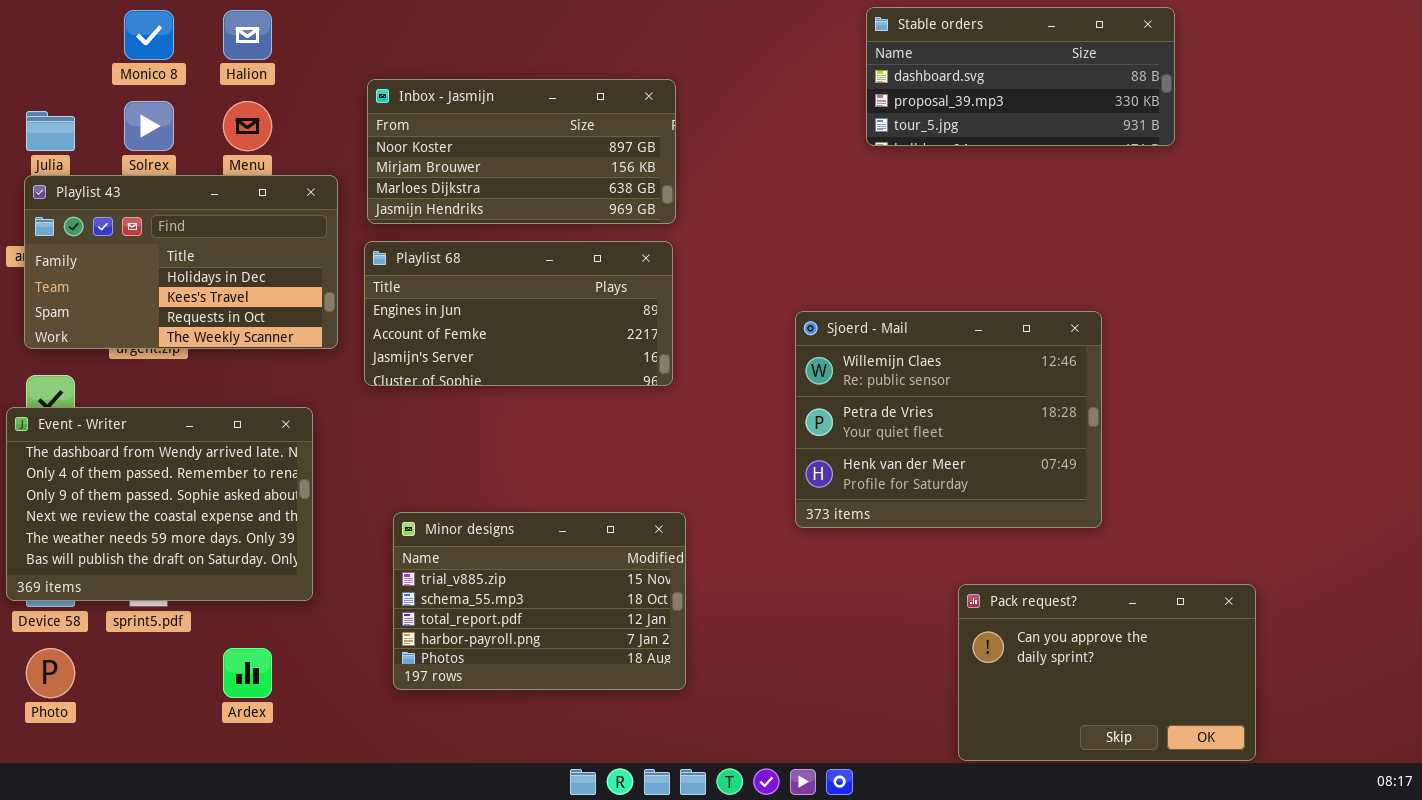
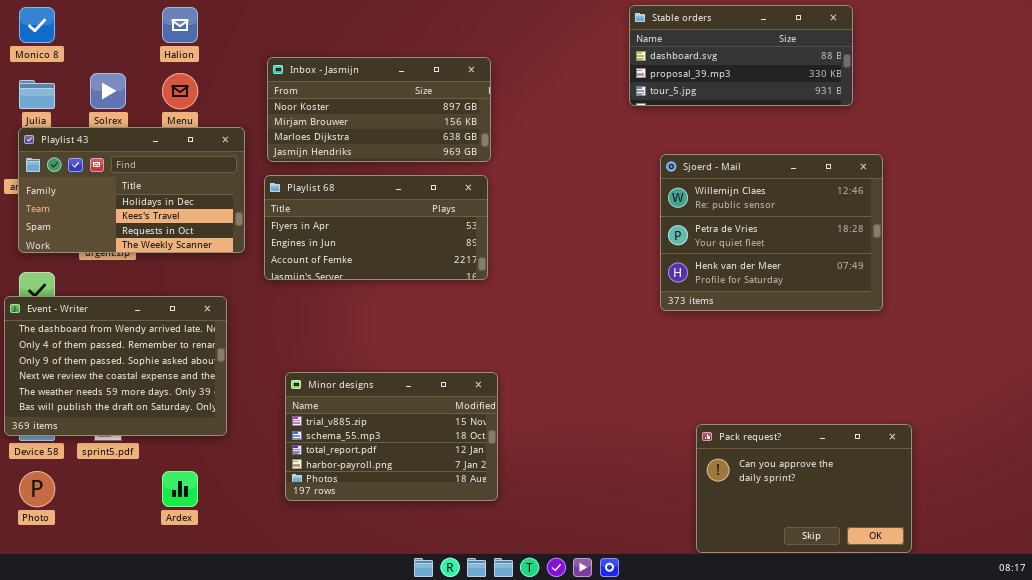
Monico 8: [124,10,174,60] -> [19,7,55,43], moved
Playlist 68: [364,241,673,386] -> [264,175,488,280], scrolled up 1 row
Sjoerd - Mail: [795,311,1102,528] -> [660,154,883,311], moved

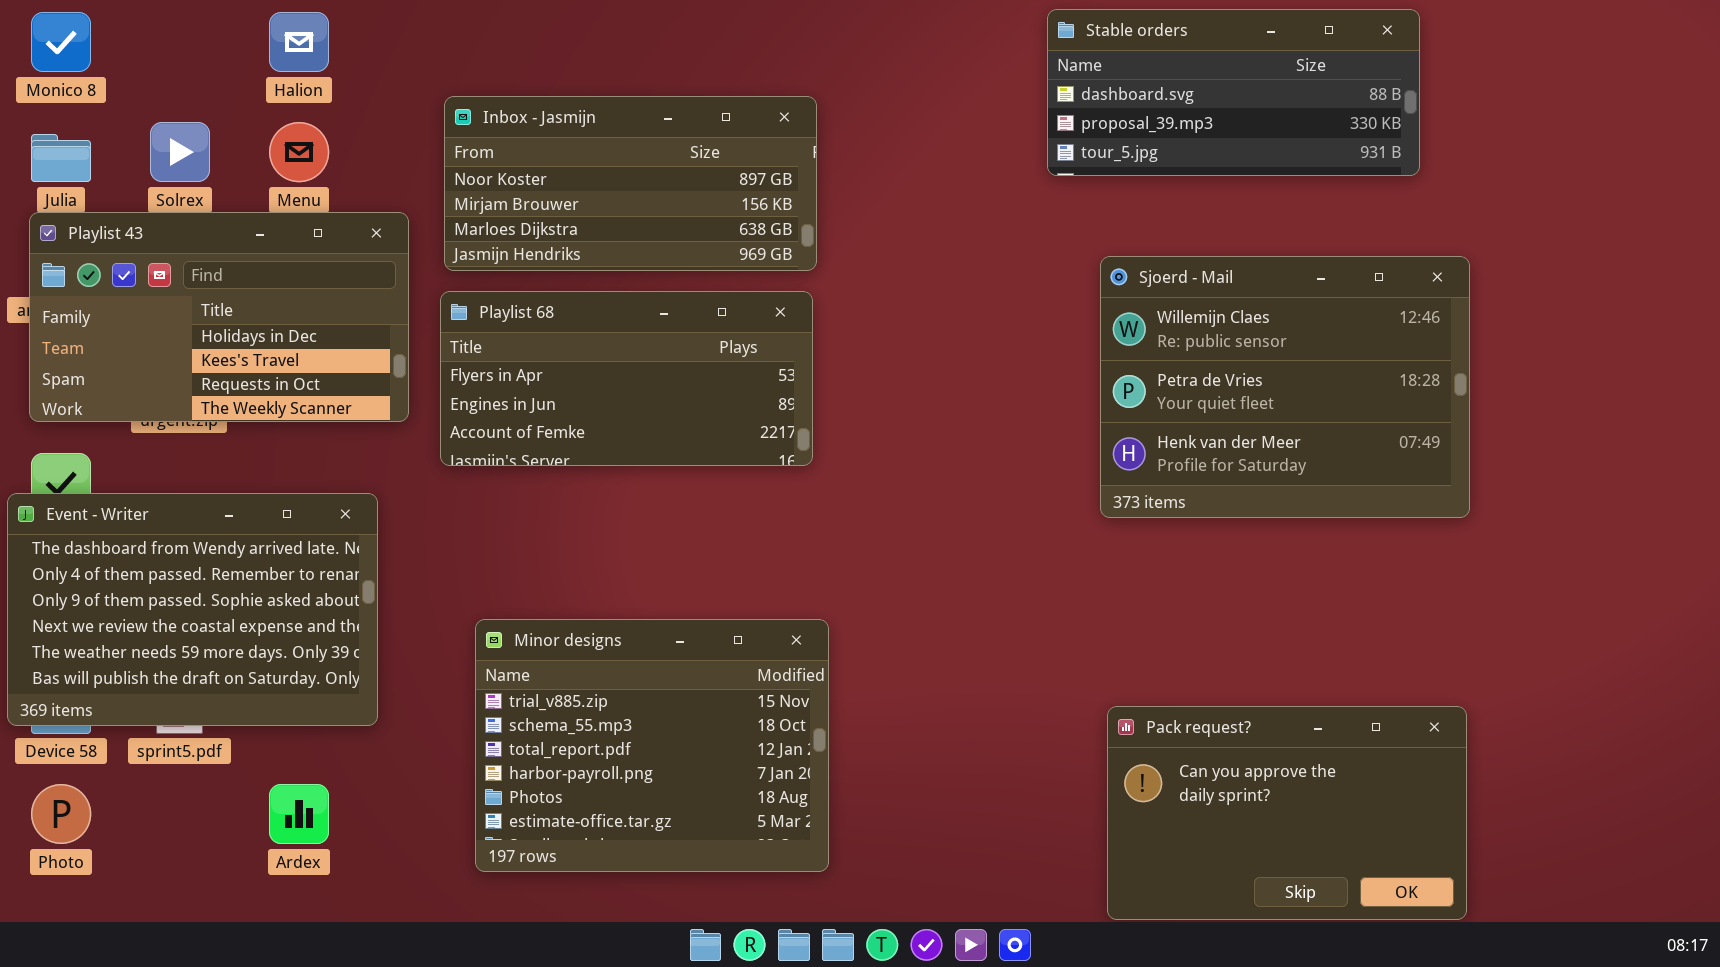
Minor designs: [285,372,498,501] -> [475,619,829,872], resized
Pack request?: [696,424,912,553] -> [1107,706,1467,920], moved

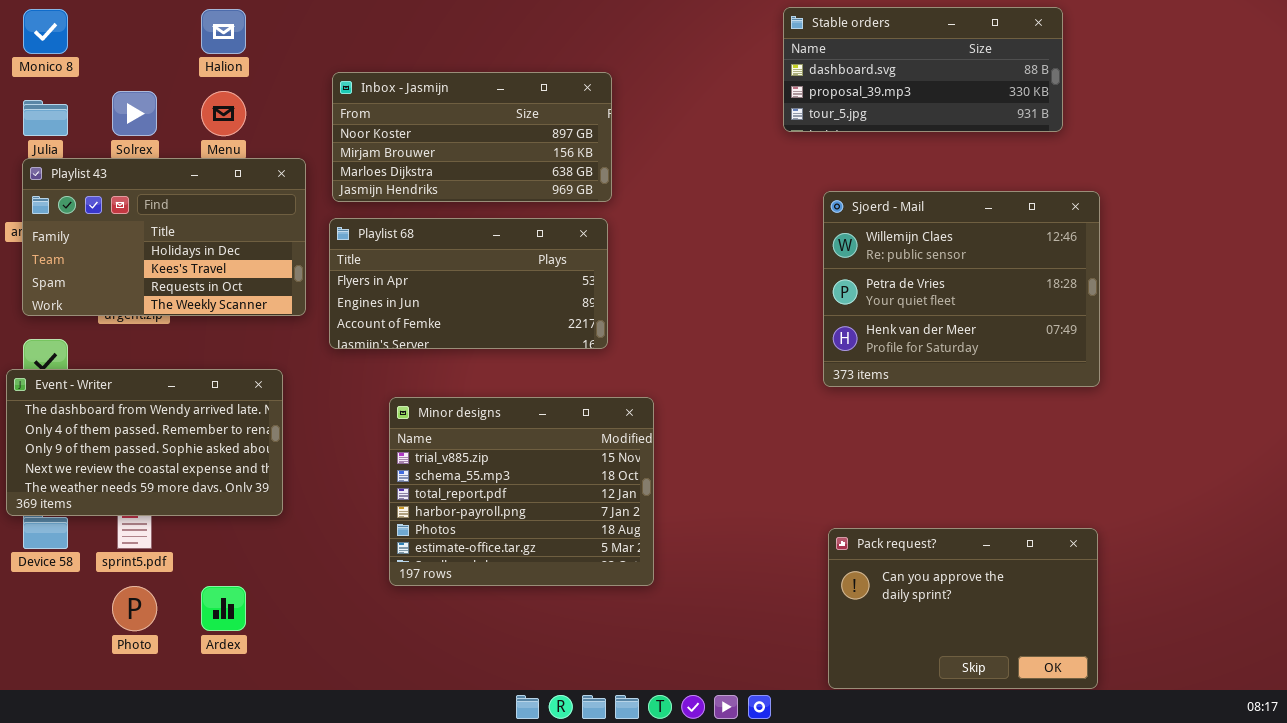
Event - Writer: [7,493,378,726] -> [6,369,283,516], resized
Minor designs: [475,619,829,872] -> [389,397,654,586], moved
Photo: [31,784,91,844] -> [112,586,157,631], moved

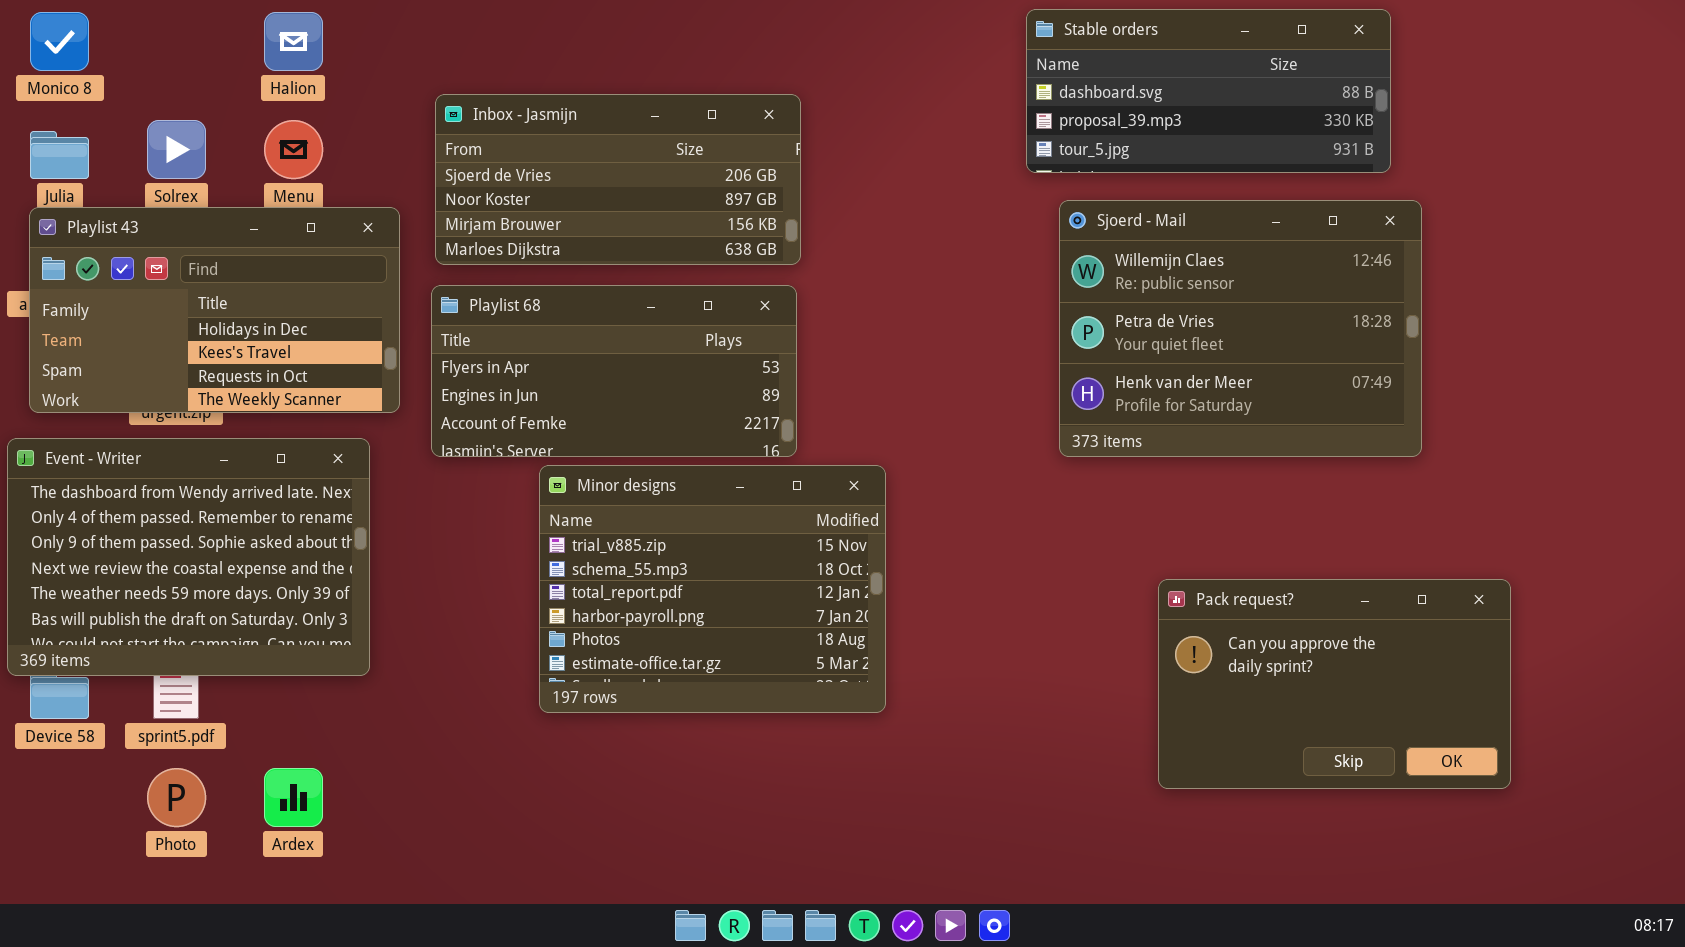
Inbox - Jasmijn: [332,72,612,202] -> [435,94,801,265], scrolled up 1 row
Sjoerd - Mail: [823,191,1100,387] -> [1059,200,1422,457], moved
Event - Writer: [6,369,283,516] -> [7,438,370,676], resized
Minor designs: [389,397,654,586] -> [539,465,886,713], moved
Pack request?: [828,528,1098,689] -> [1158,579,1511,789], moved

